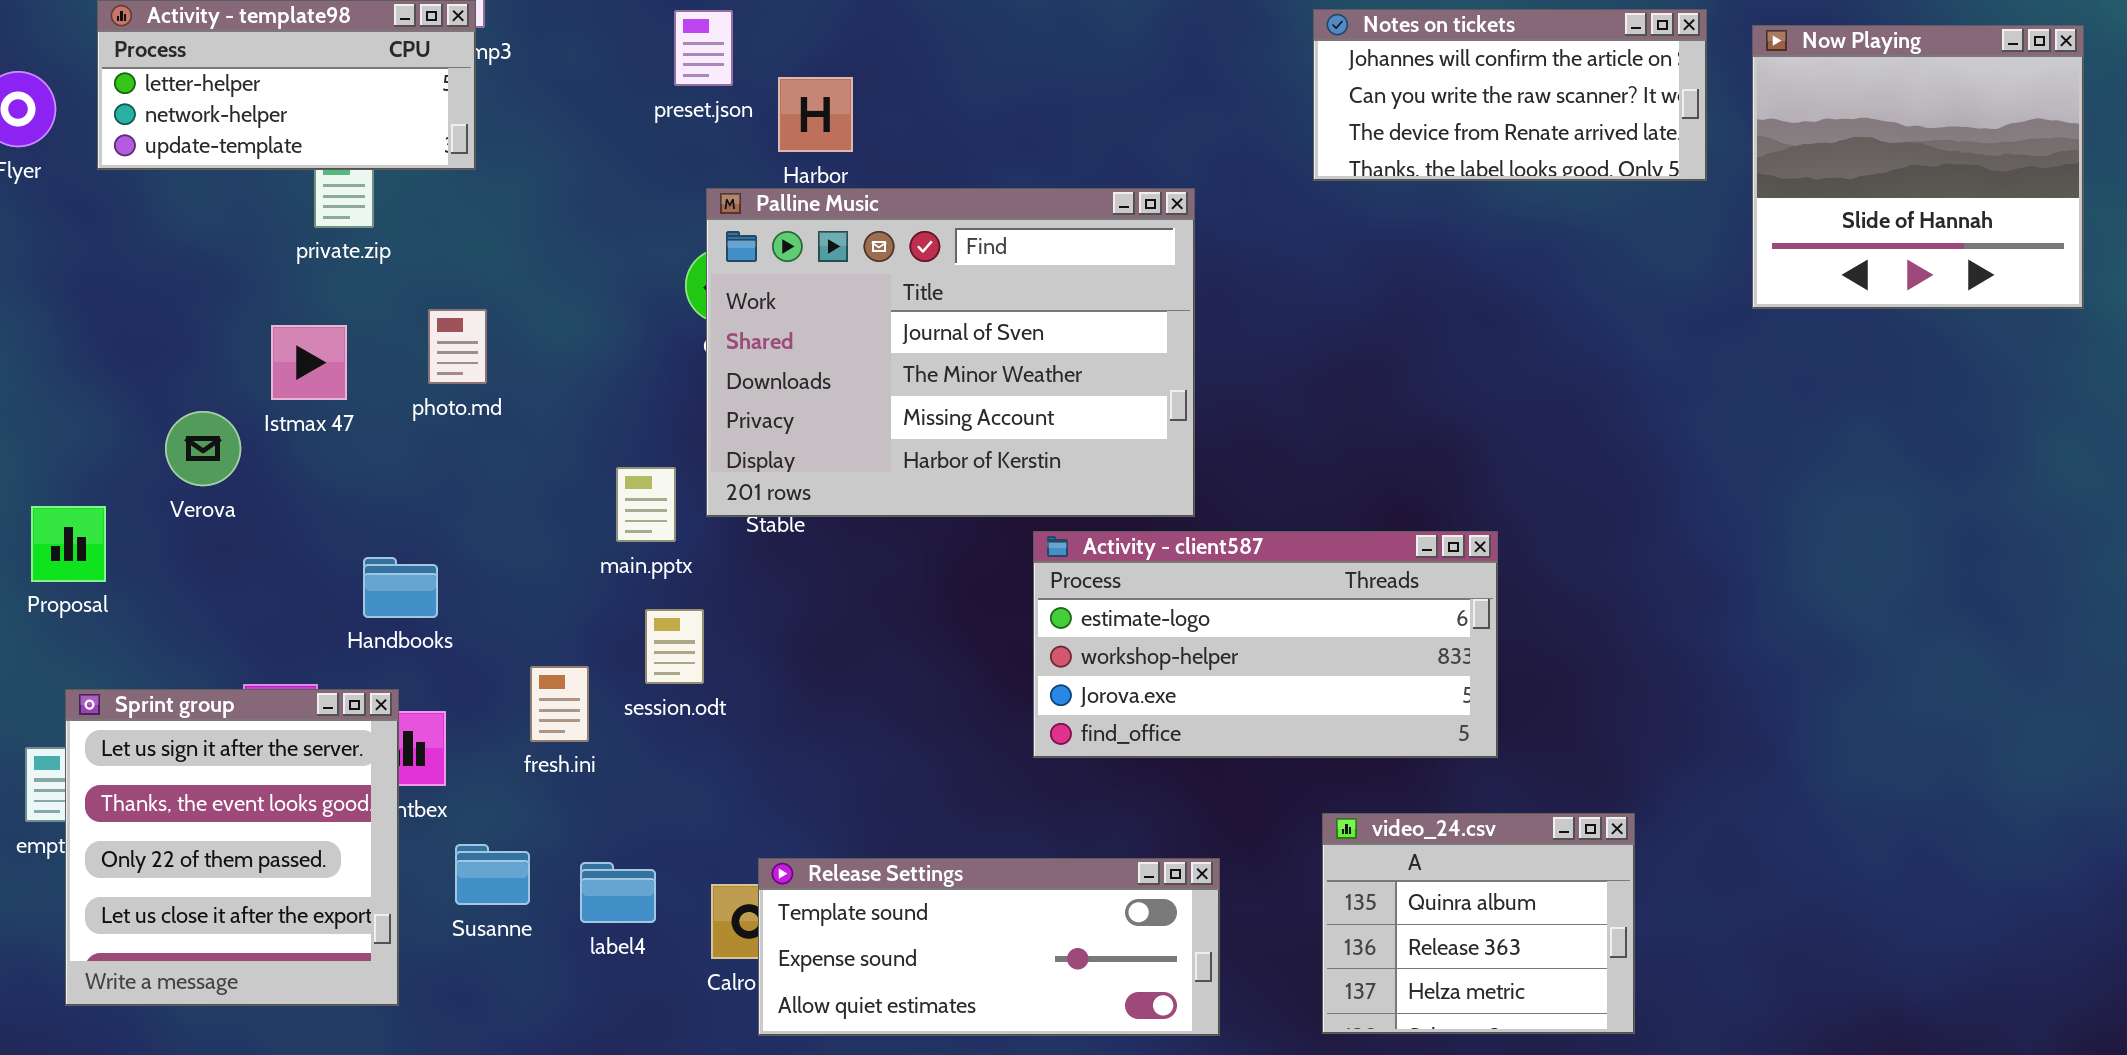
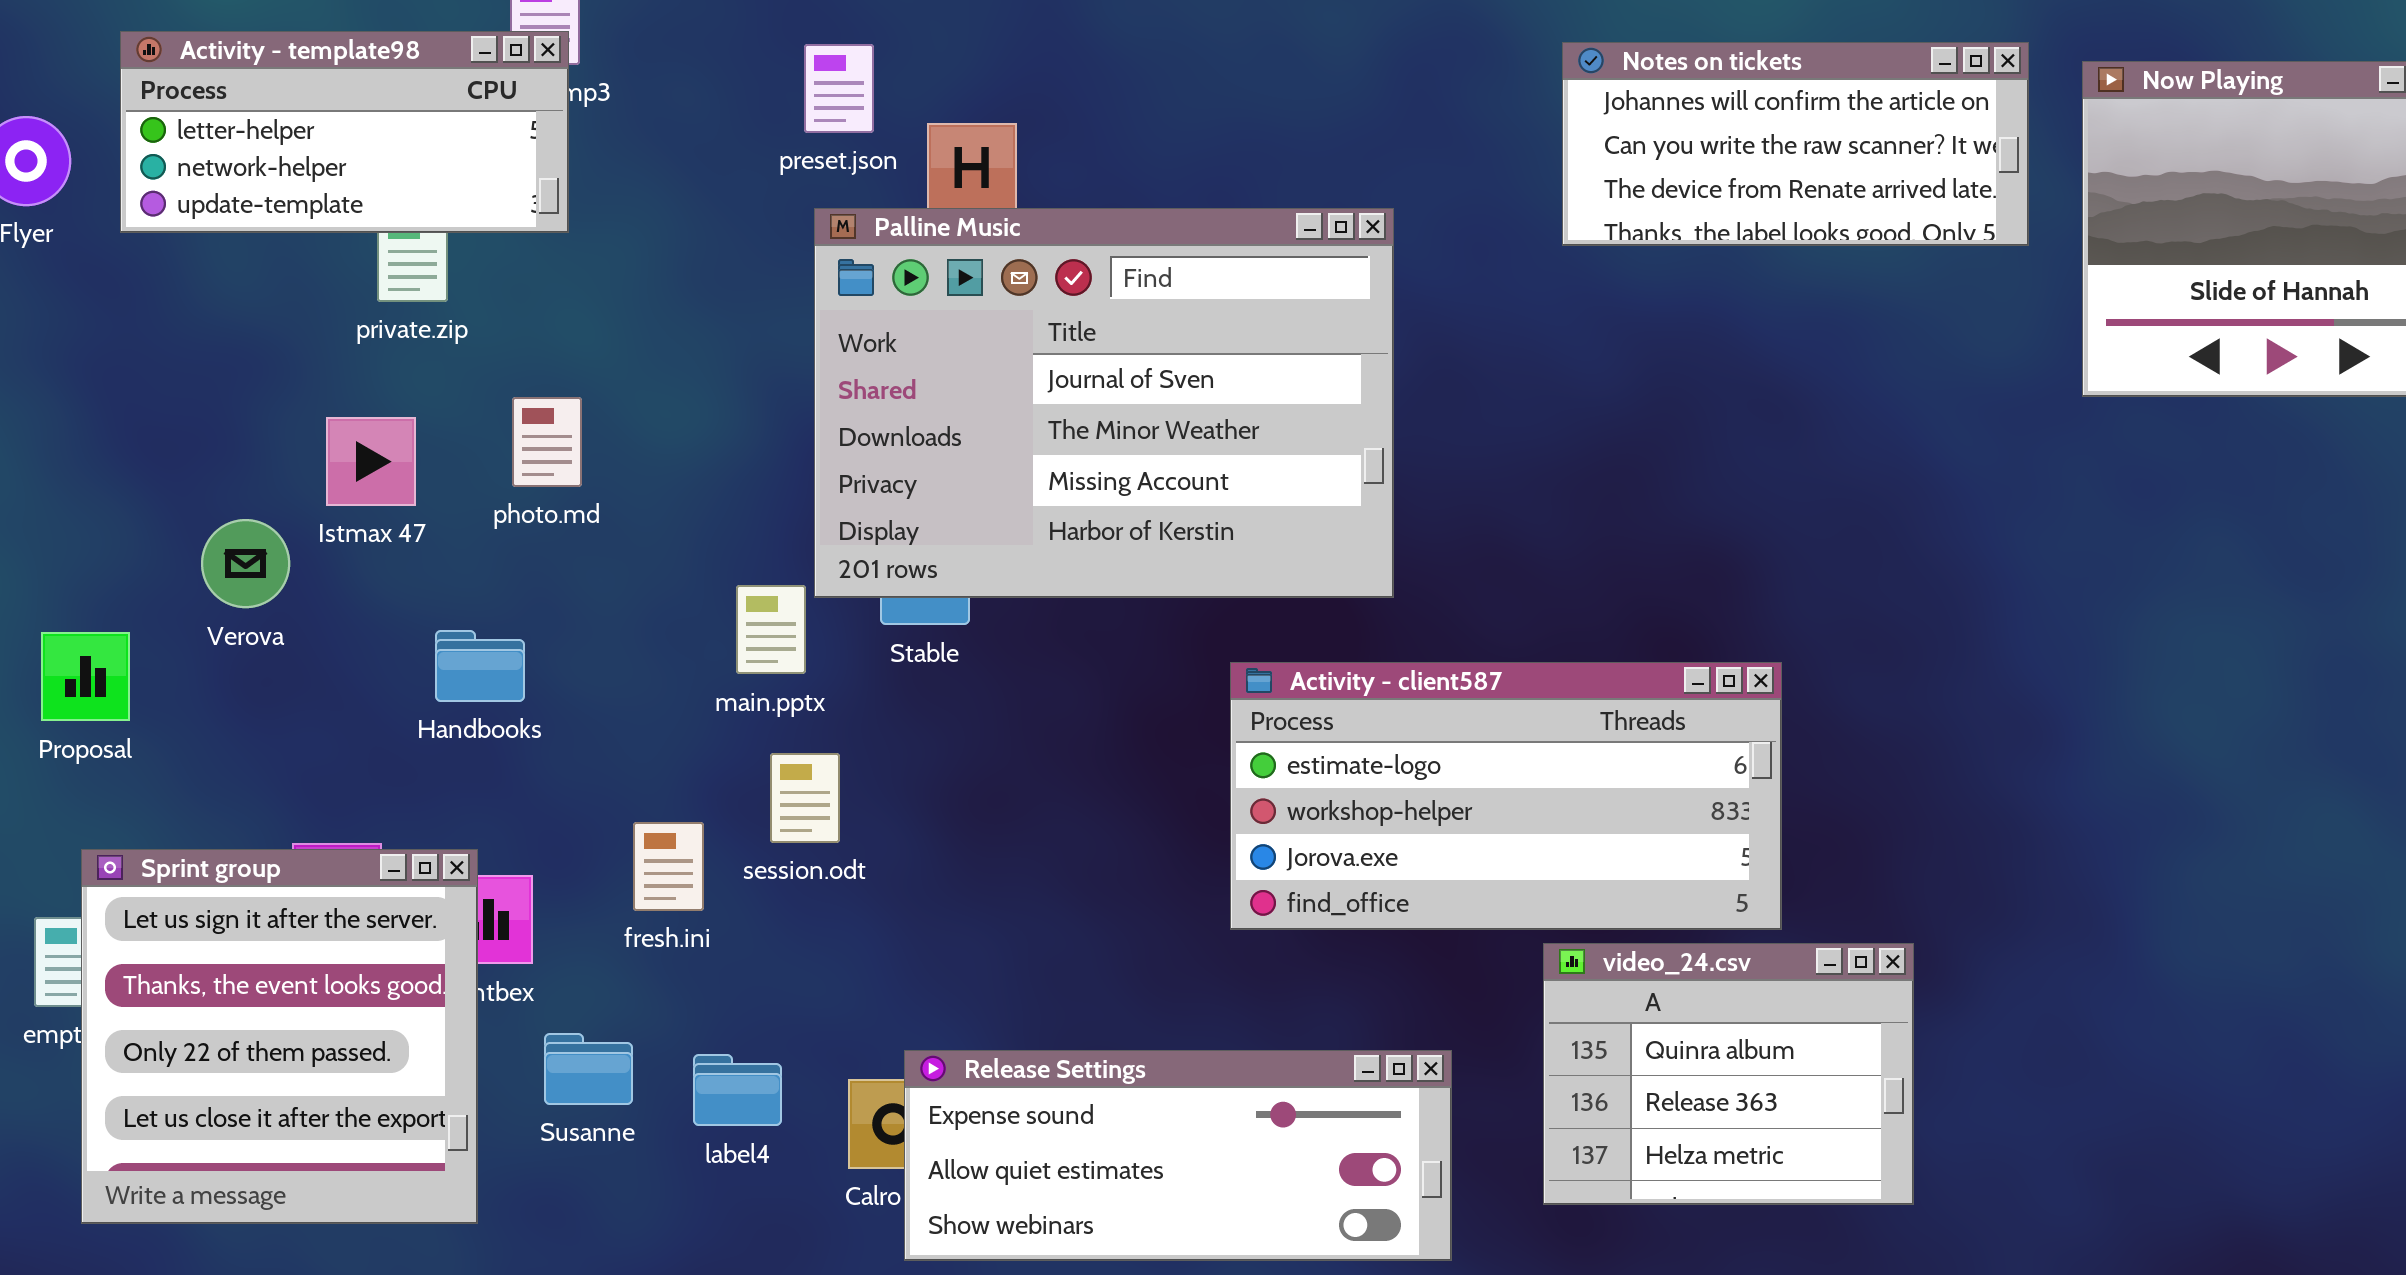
Palline Music: [706,188,1195,517] -> [814,208,1394,598], moved
Handbooks: [363,557,438,618] -> [435,630,525,702], moved
video_24.csv: [1322,813,1635,1034] -> [1543,943,1914,1205], moved
Release Settings: [758,858,1220,1036] -> [904,1050,1452,1261], scrolled down 1 row

